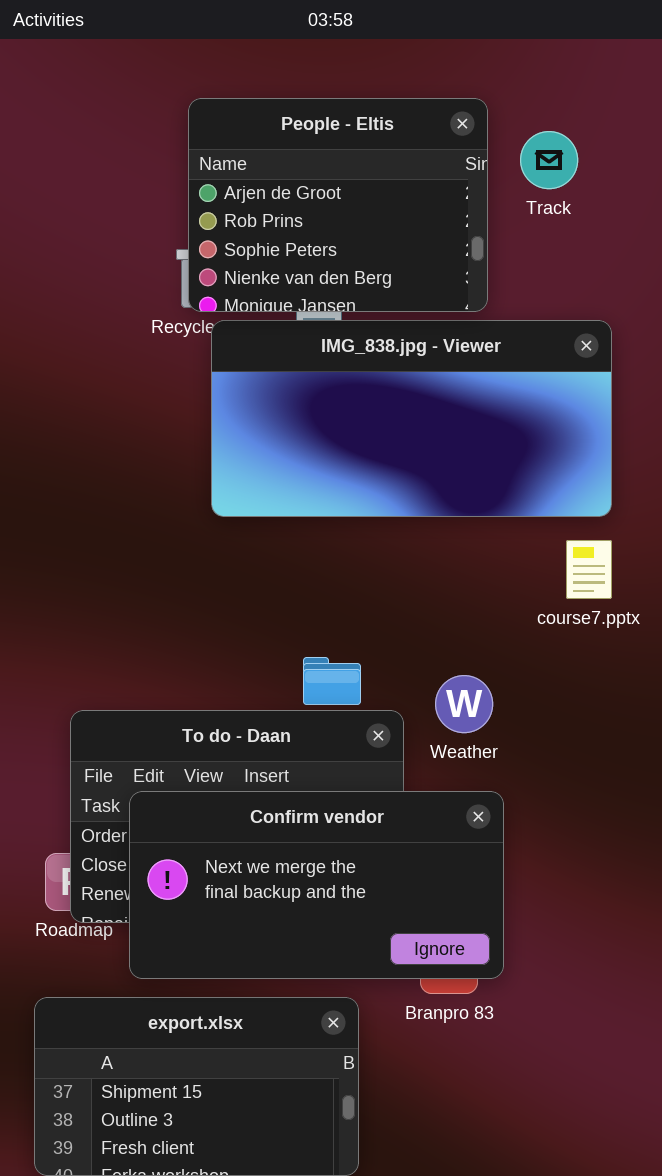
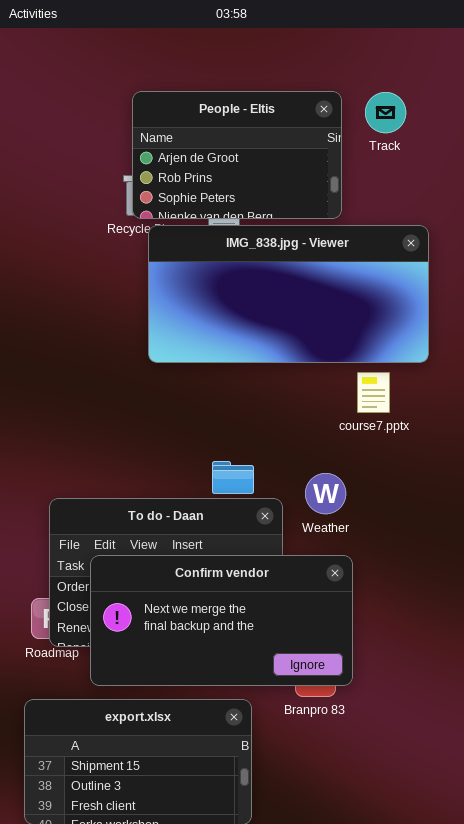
People - Eltis: [188,98,488,312] -> [132,91,342,219], resized
course7.pptx: [566,540,612,599] -> [357,372,390,413], moved

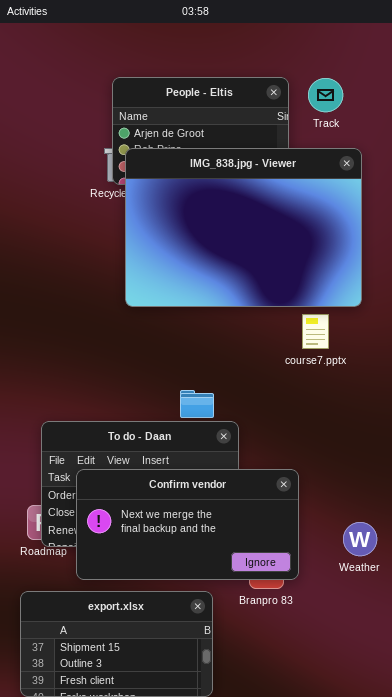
IMG_838.jpg - Viewer: [148,225,429,363] -> [125,148,362,307], resized
Weather: [305,473,346,514] -> [343,522,377,556], moved

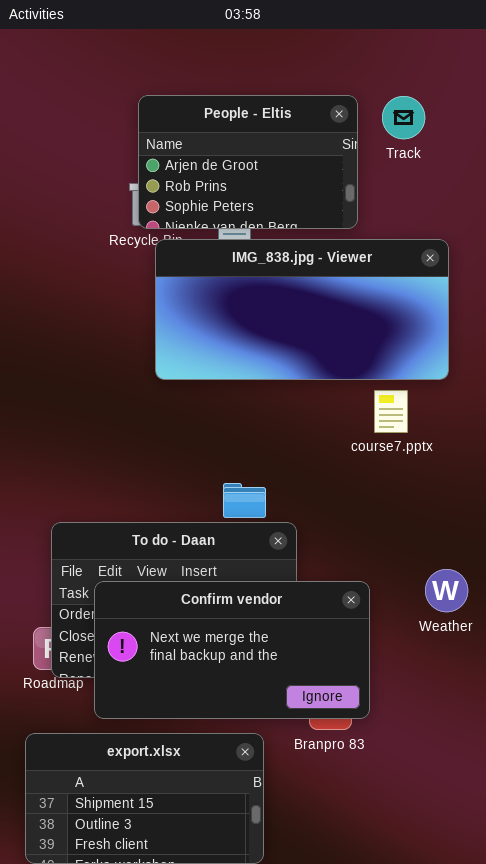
IMG_838.jpg - Viewer: [125,148,362,307] -> [155,239,449,380], resized
Weather: [343,522,377,556] -> [425,569,468,612], moved

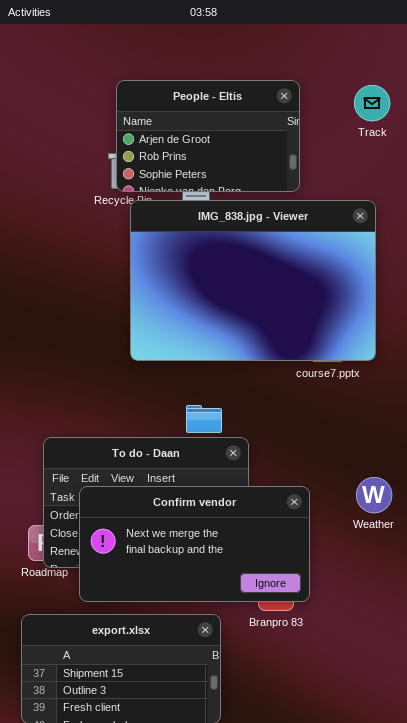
Track: [382,96,425,139] -> [354,85,390,121], moved
IMG_838.jpg - Viewer: [155,239,449,380] -> [130,200,376,361], resized

